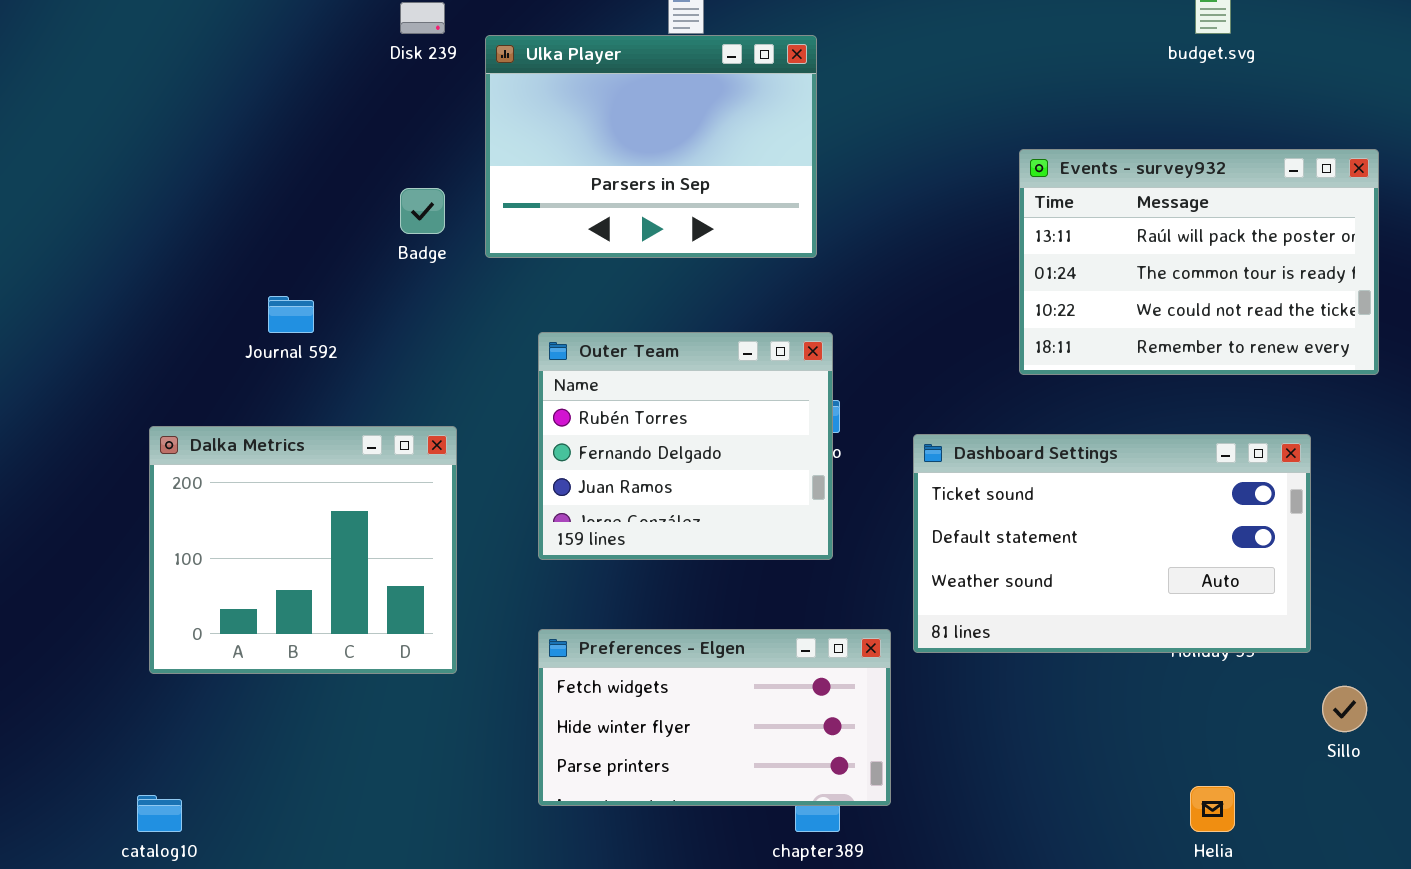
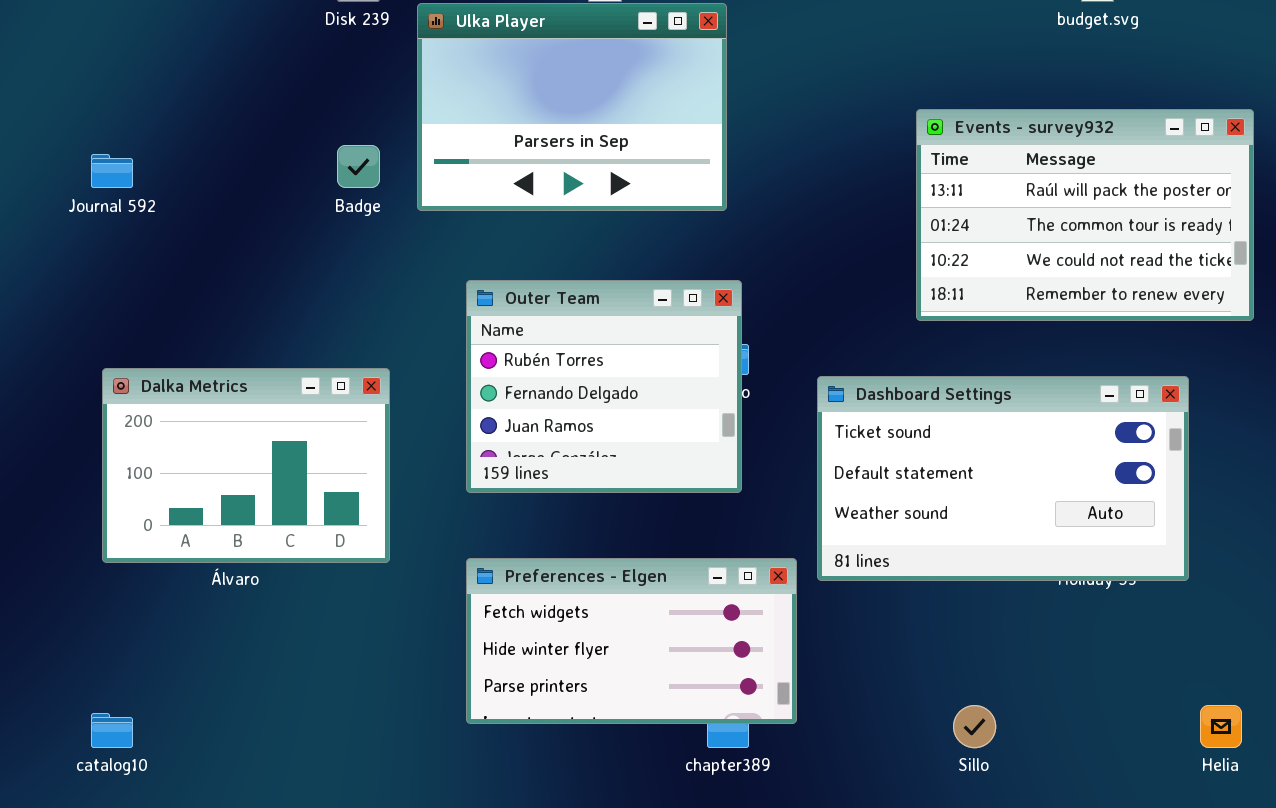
Journal 592: [268,296,314,333] -> [91,154,133,188], moved
Dalka Metrics: [149,426,457,674] -> [102,368,390,563], resized
Sillo: [1322,686,1367,732] -> [953,705,996,748], moved
Helia: [1190,786,1235,832] -> [1200,705,1242,748], moved

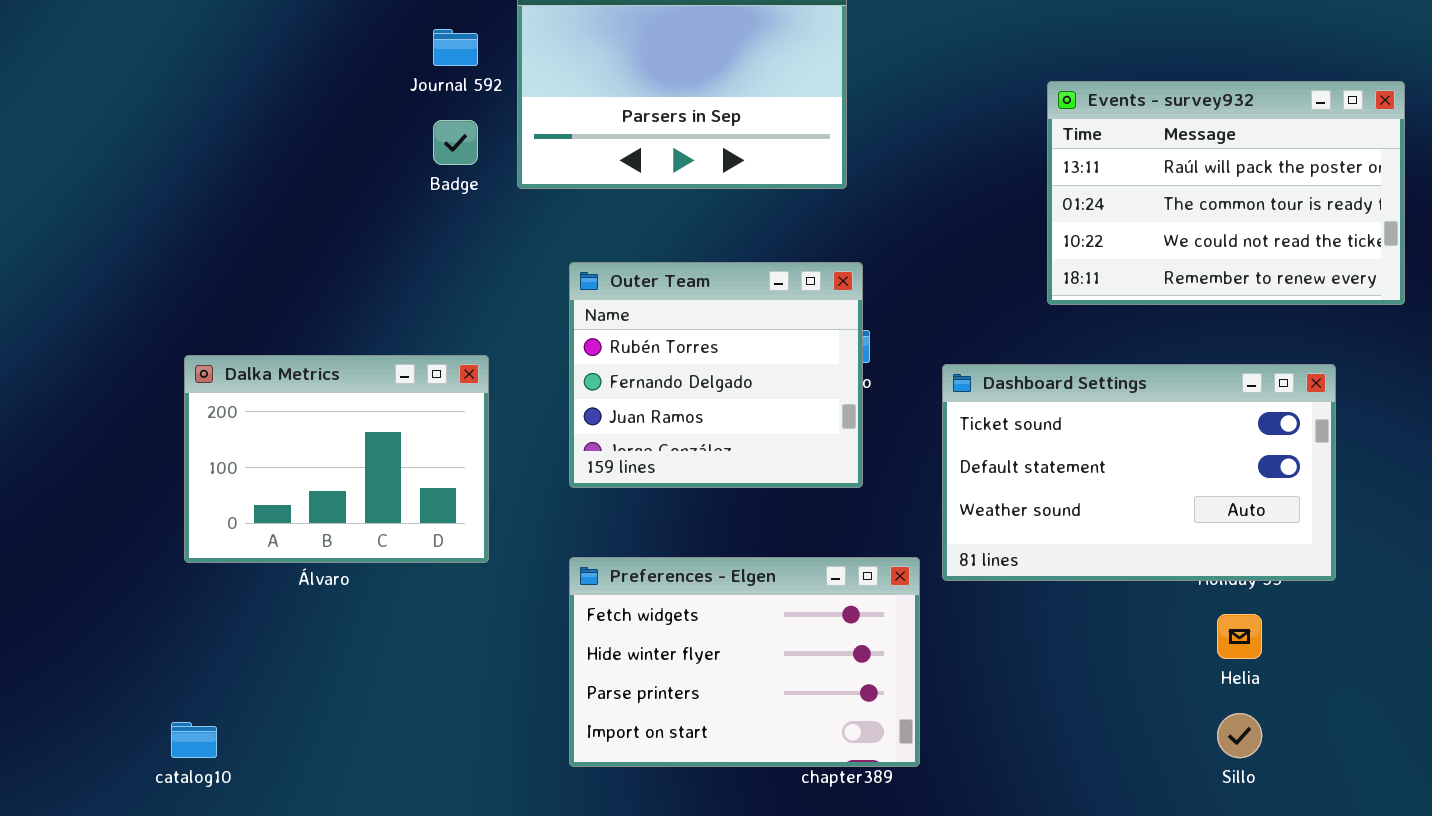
Journal 592: [91,154,133,188] -> [433,29,478,66], moved
Preferences - Elgen: [466,558,797,724] -> [569,557,920,767], resized
Sillo: [953,705,996,748] -> [1217,713,1262,758], moved
Helia: [1200,705,1242,748] -> [1217,614,1262,659], moved

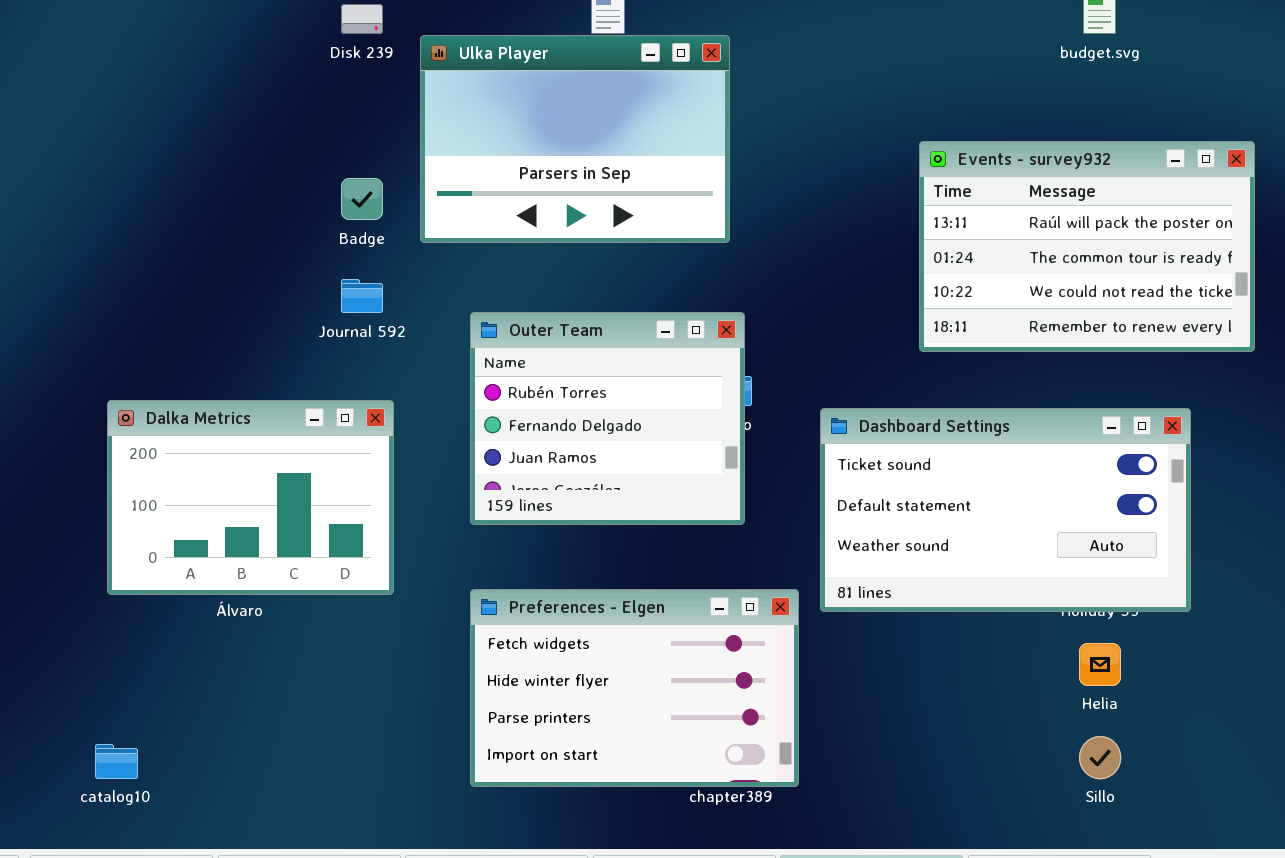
Journal 592: [433,29,478,66] -> [341,279,383,313], moved

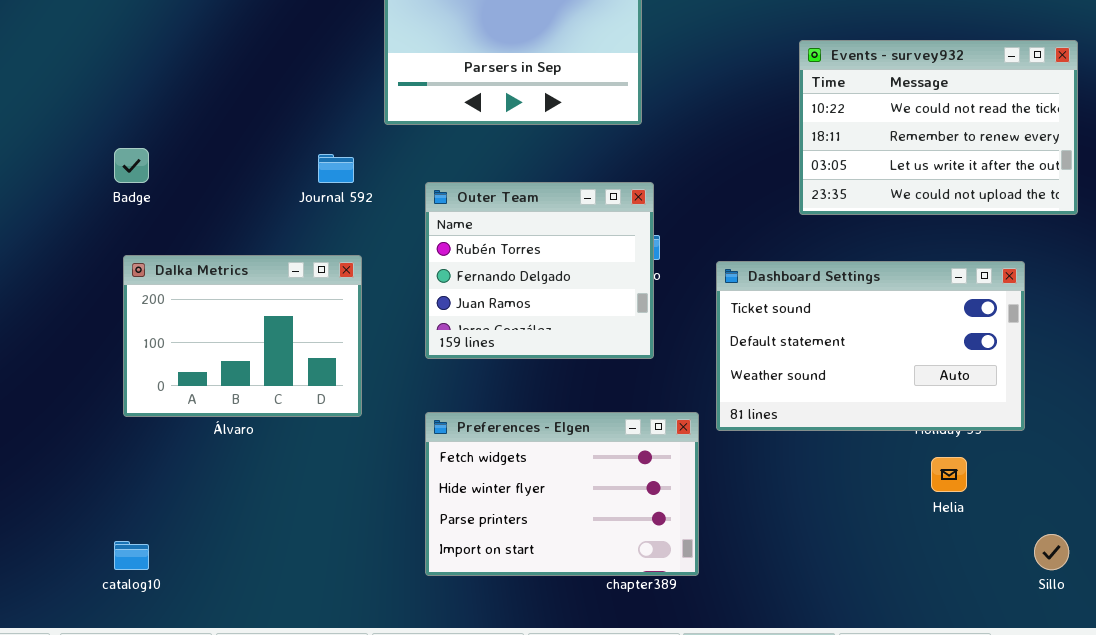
Events - survey932: [919,141,1255,352] -> [799,40,1078,215], scrolled down 2 rows
Badge: [341,178,383,220] -> [114,148,149,183], moved
Sillo: [1079,736,1121,779] -> [1034,534,1069,570], moved

